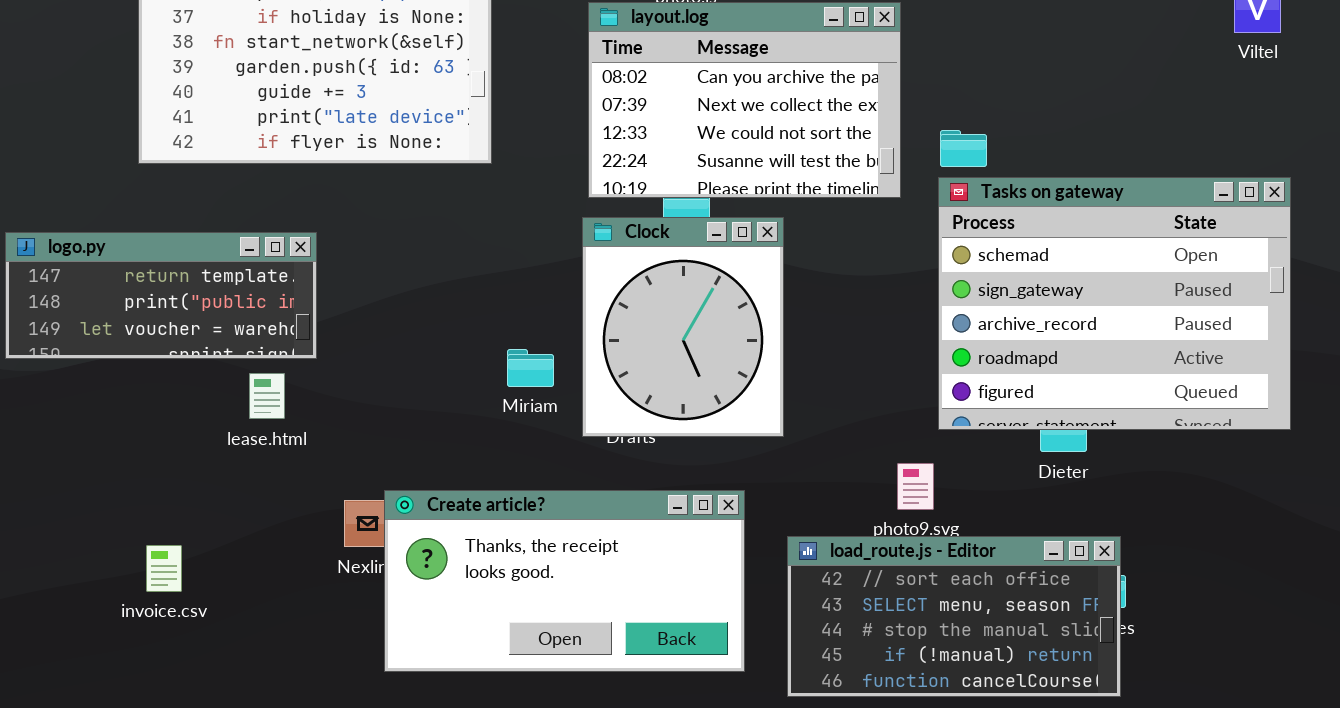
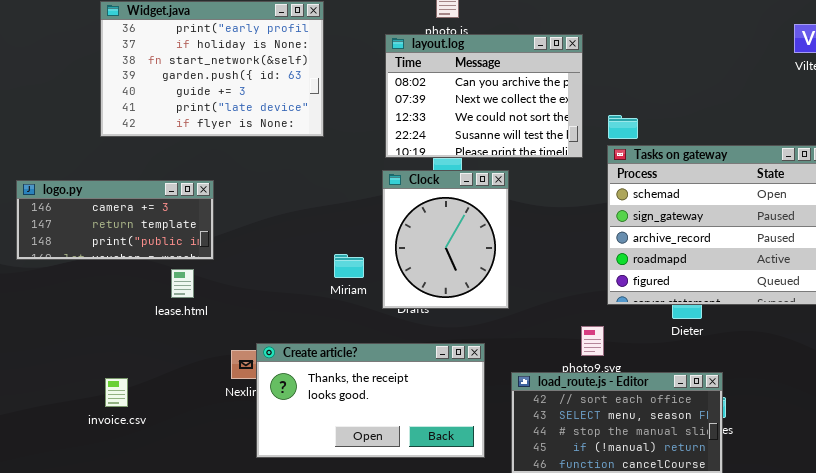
logo.py: [5,232,317,359] -> [16,180,214,260], scrolled up 1 row

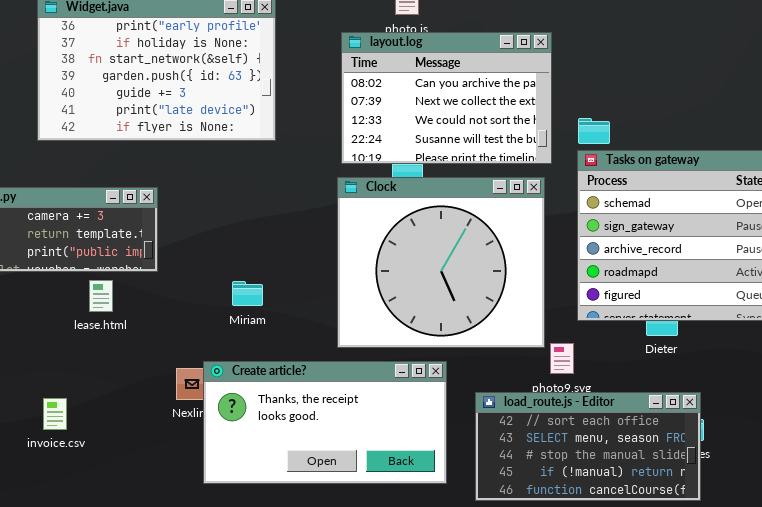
Clock: [382,170,509,309] -> [337,177,545,348], resized
Miriam: [334,254,364,278] -> [232,281,263,306], moved
lease.html: [171,269,194,298] -> [89,280,113,312], moved

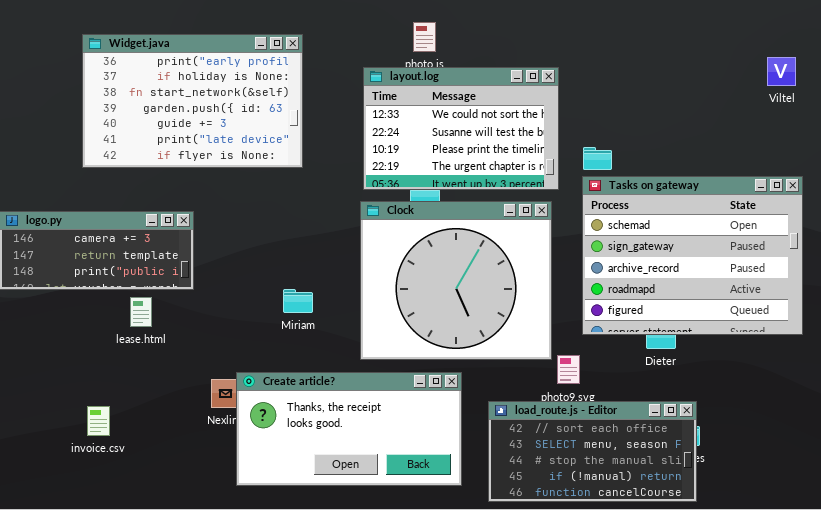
layout.log: [341,32,552,164] -> [363,67,559,190], scrolled down 2 rows
Miriam: [232,281,263,306] -> [283,289,313,313], moved

